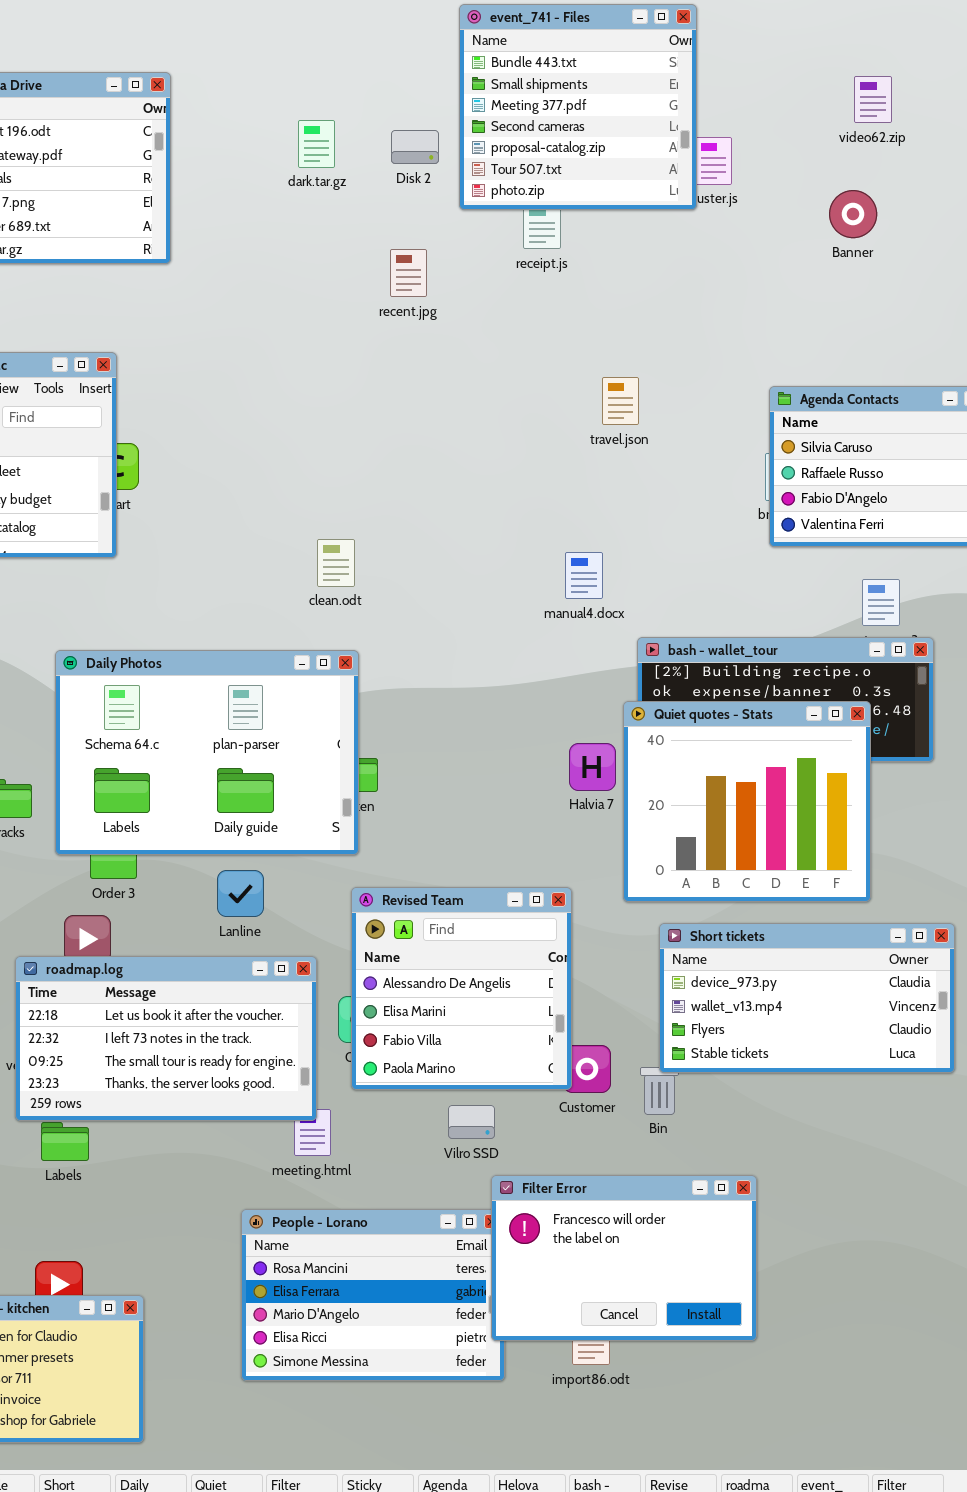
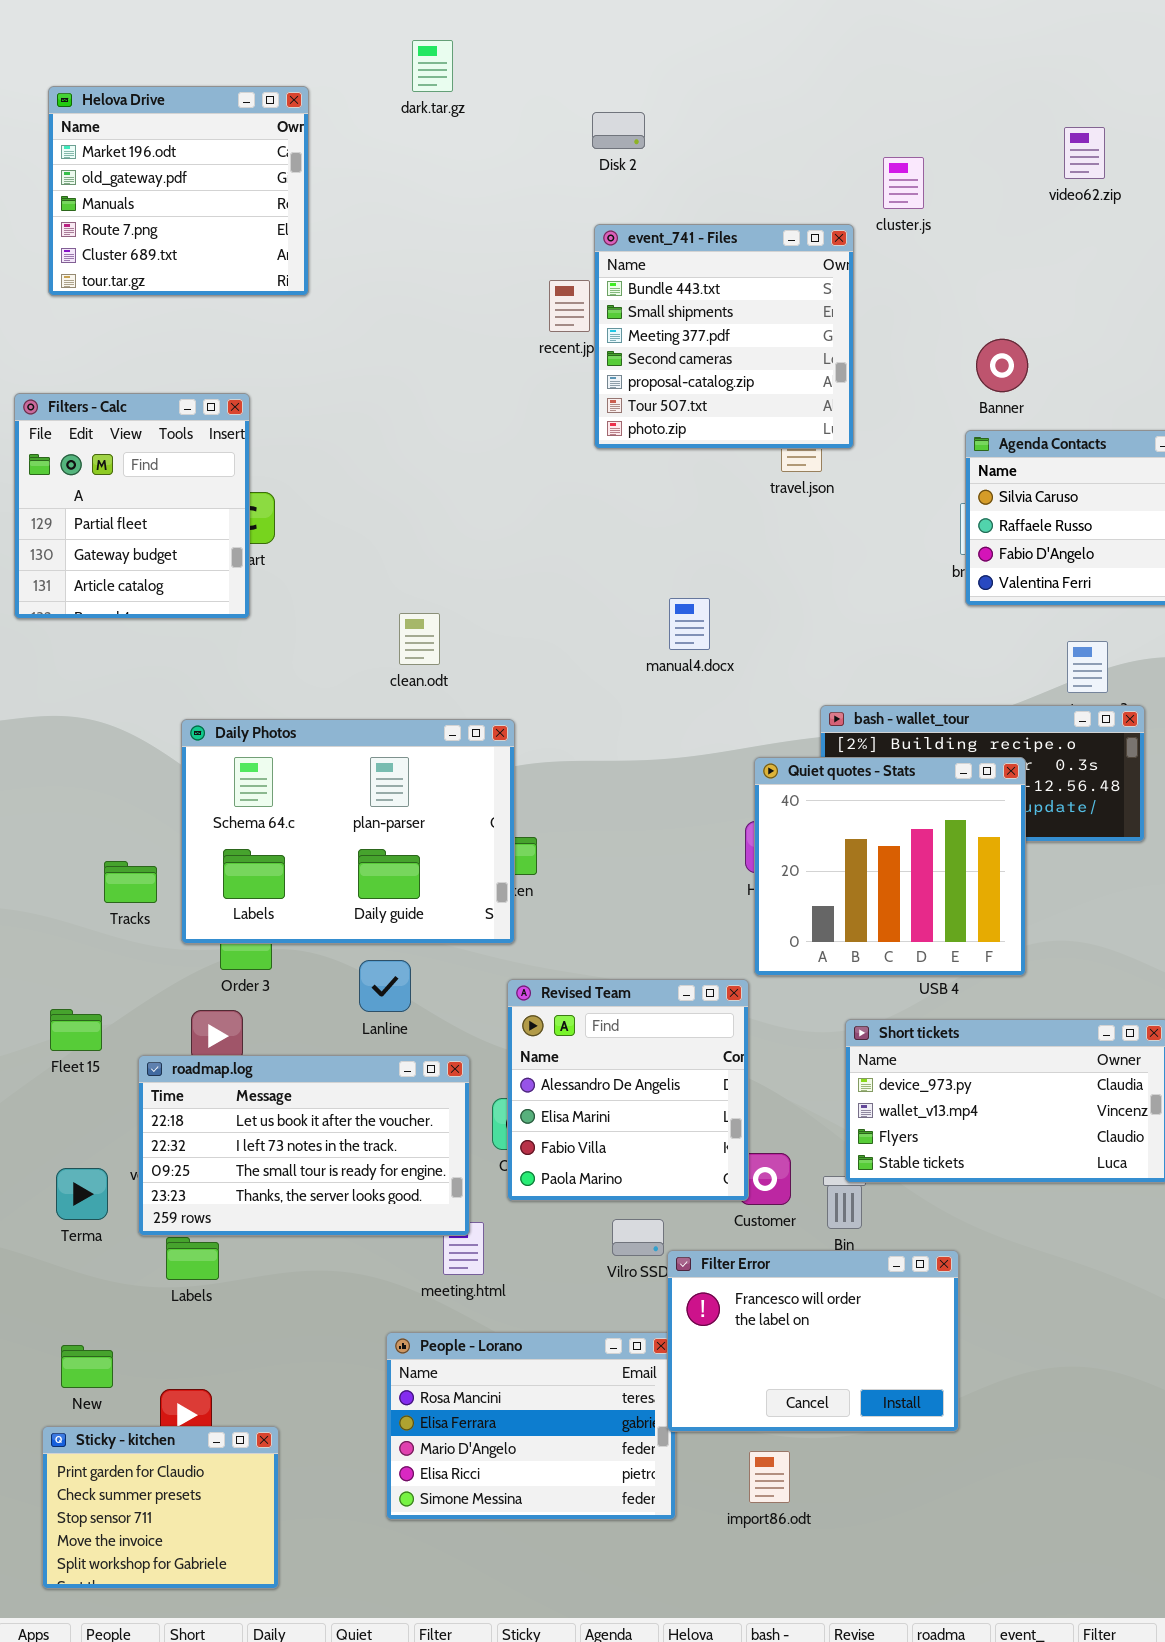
event_741 - Files: [459,4,697,210] -> [594,224,854,449], moved
video62.zip: [854,76,892,123] -> [1064,127,1105,179], moved
dark.tar.gz: [298,120,335,168] -> [412,40,453,92], moved
Disk 2: [391,130,439,164] -> [592,112,645,149], moved
Banner: [829,190,877,238] -> [976,339,1028,392], moved
clean.odt: [317,539,355,587] -> [399,613,440,665], moved
manual4.docx: [565,552,603,599] -> [669,598,710,650], moved
Quiet quotes - Stats: [623,701,871,902] -> [754,757,1026,976], moved
Filter Error: [491,1175,757,1341] -> [667,1250,959,1432], moved

